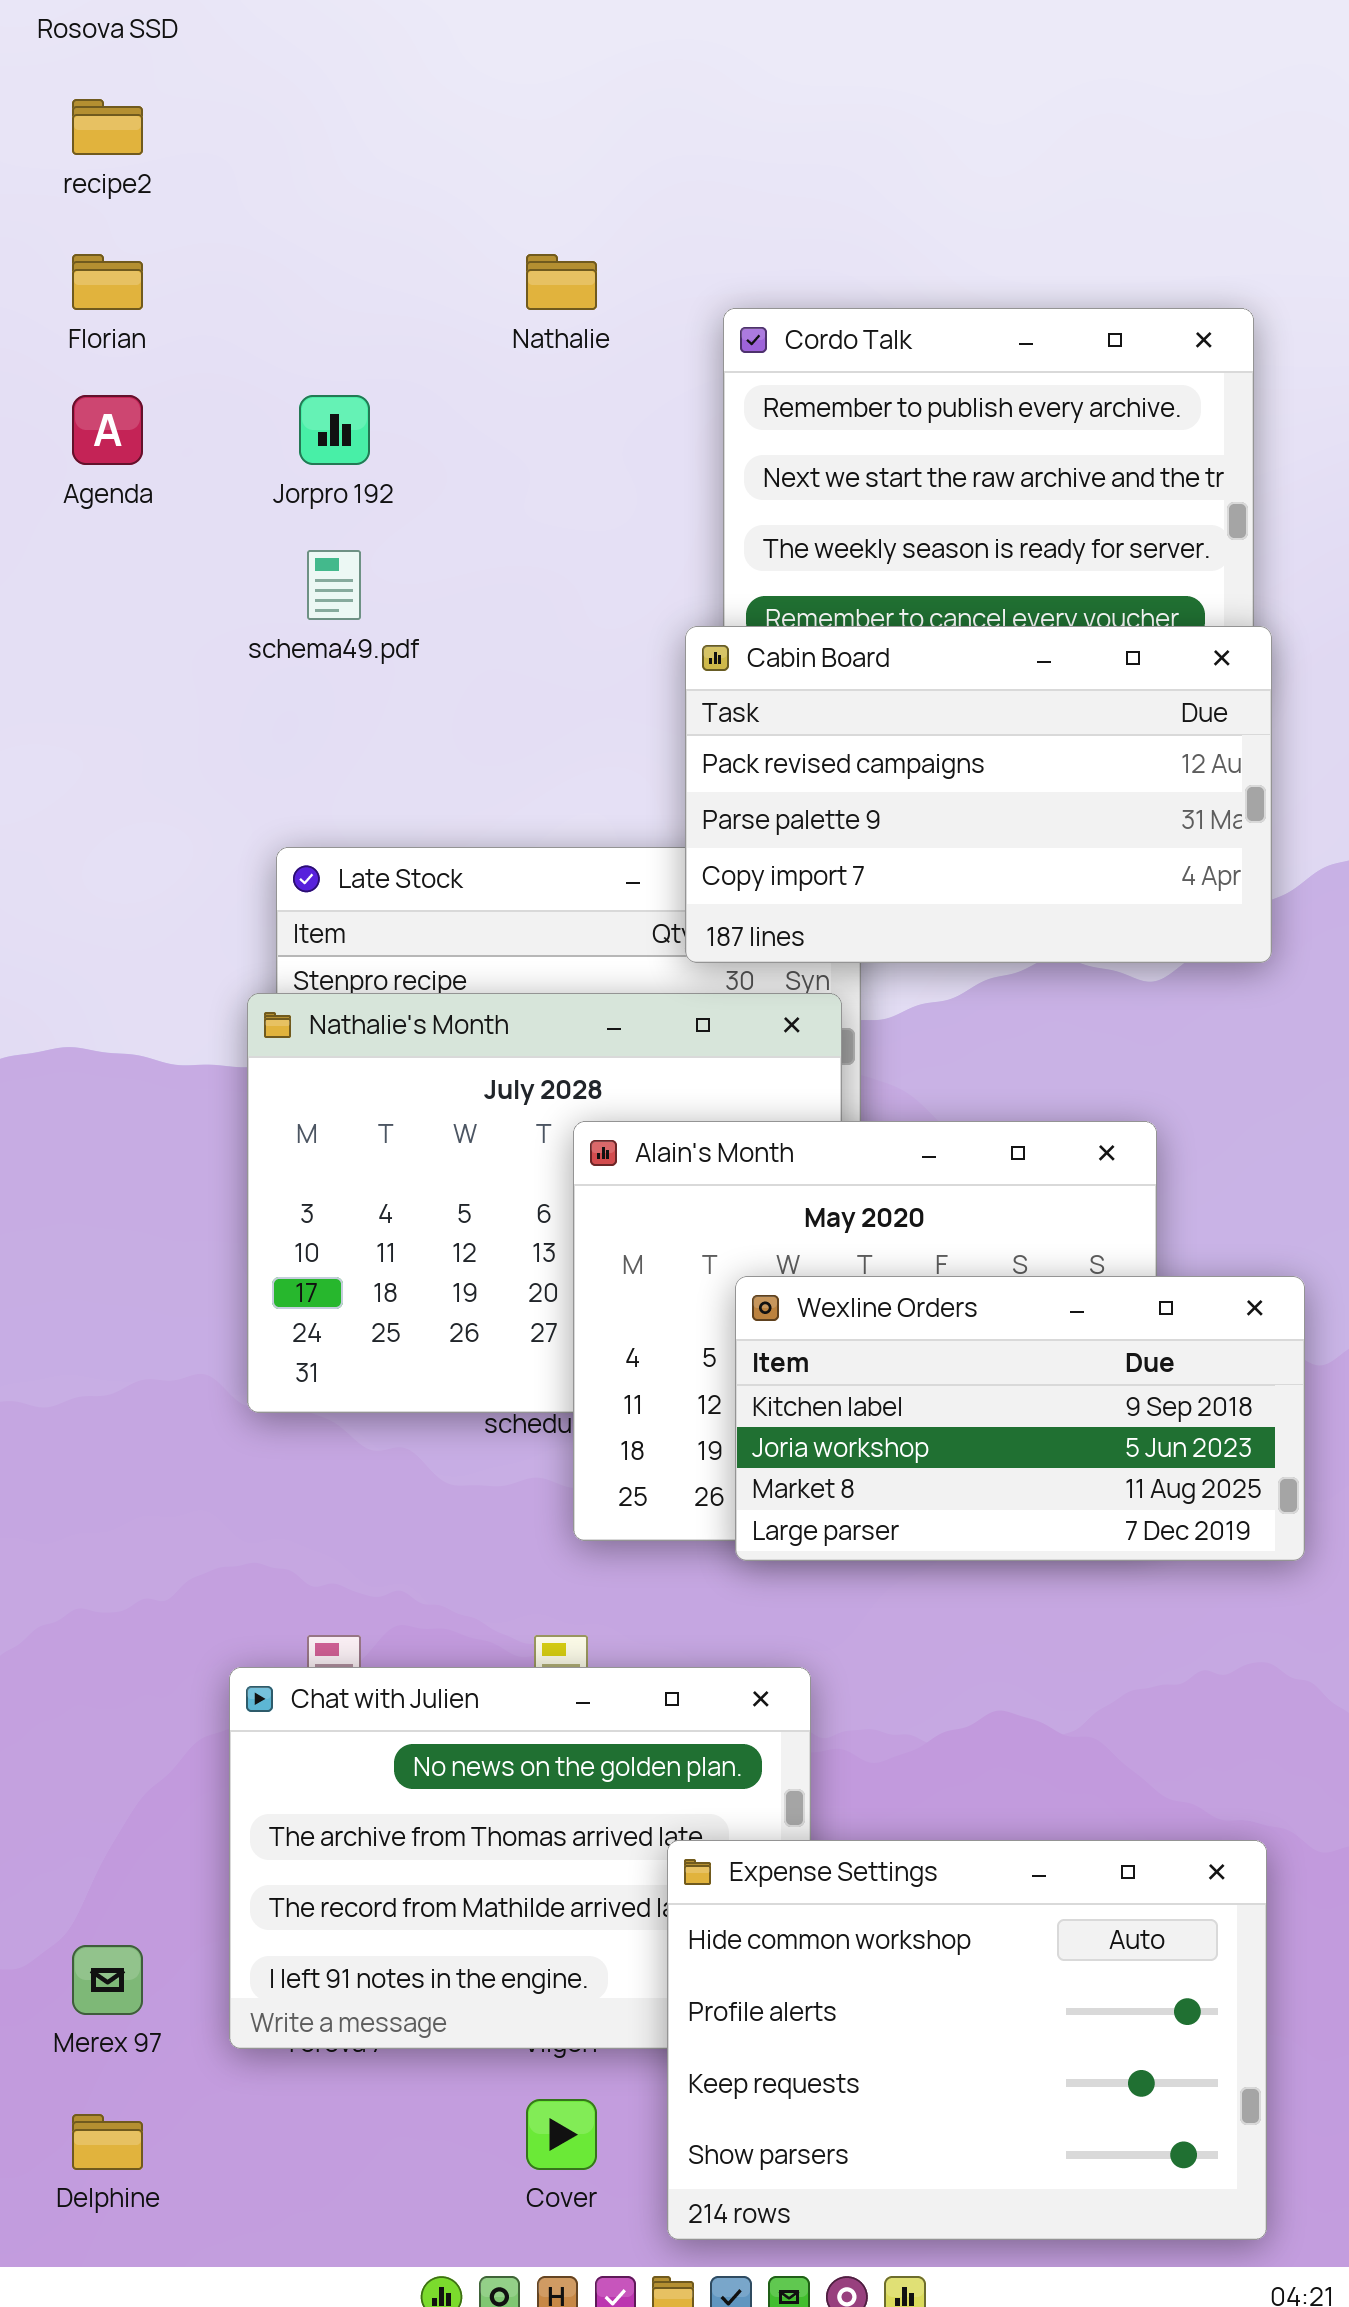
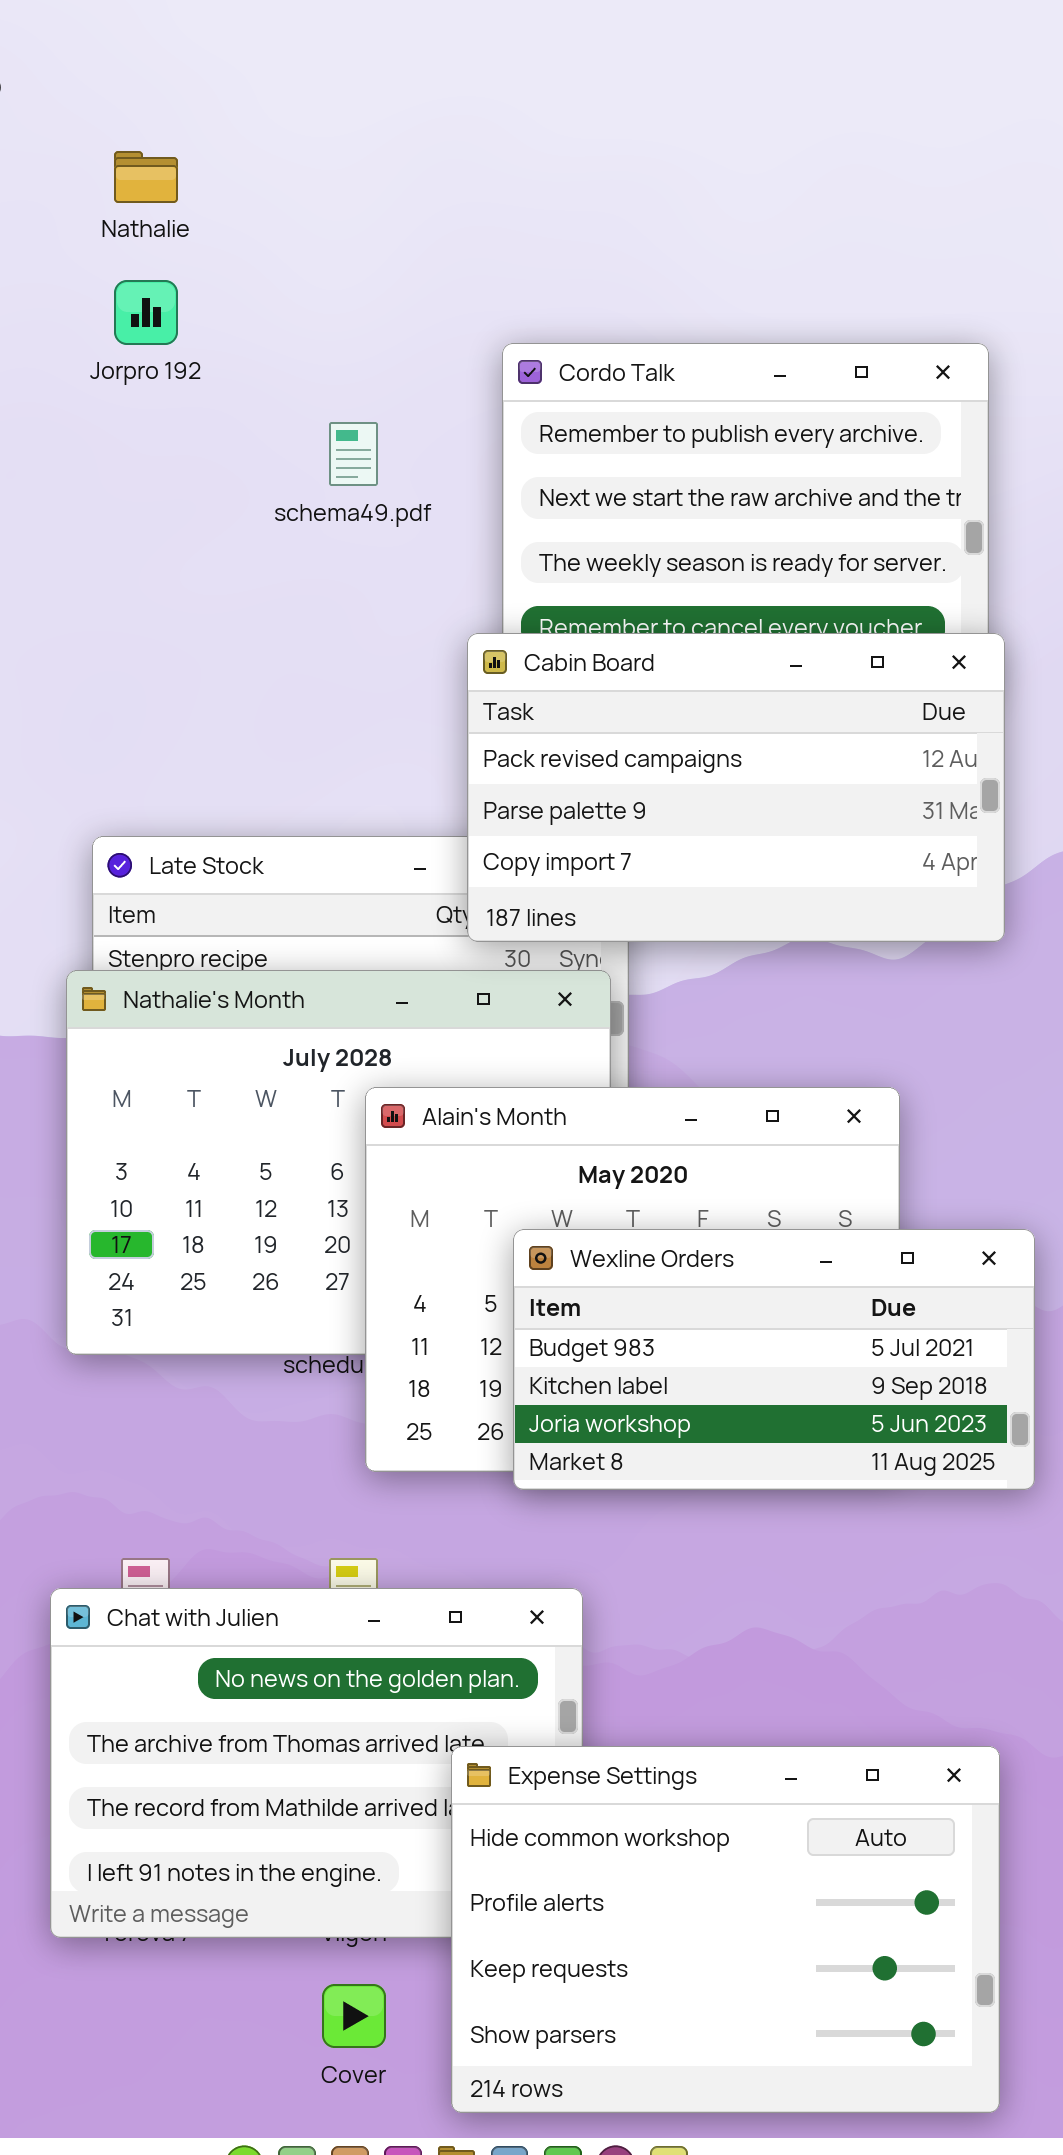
Nathalie: [526,254,597,310] -> [114,151,178,203], moved
Jorpro 192: [299,395,370,465] -> [114,280,178,345], moved
schema49.pdf: [307,550,361,620] -> [329,422,378,486], moved
Wexline Orders: [735,1276,1305,1561] -> [513,1229,1035,1490], scrolled up 1 row

